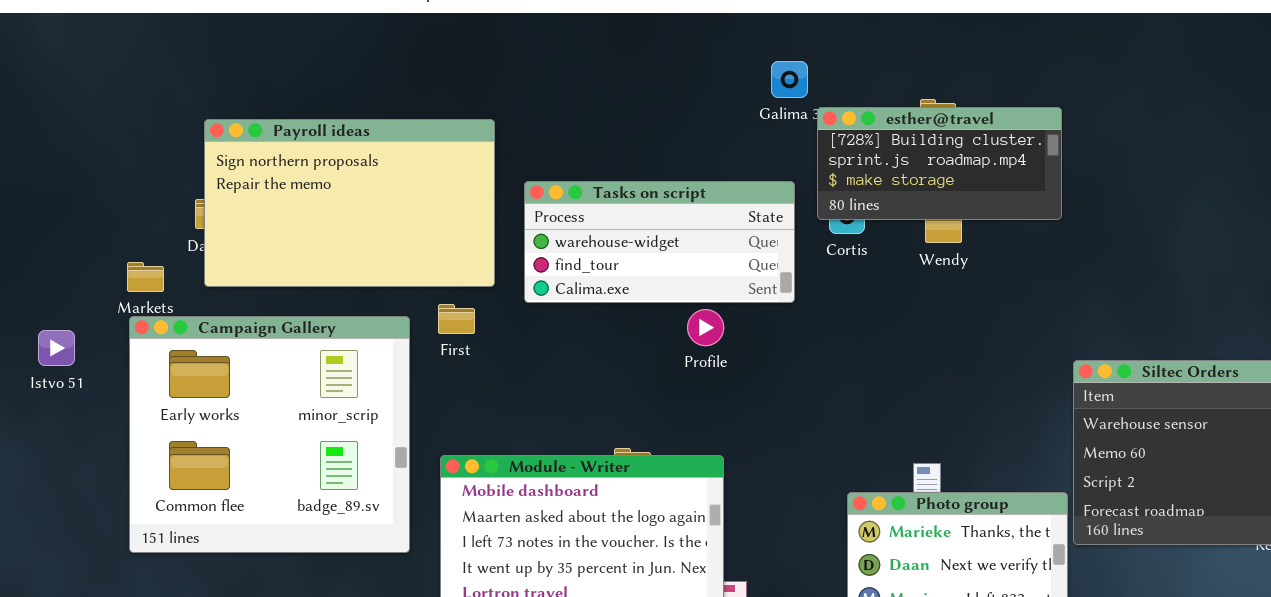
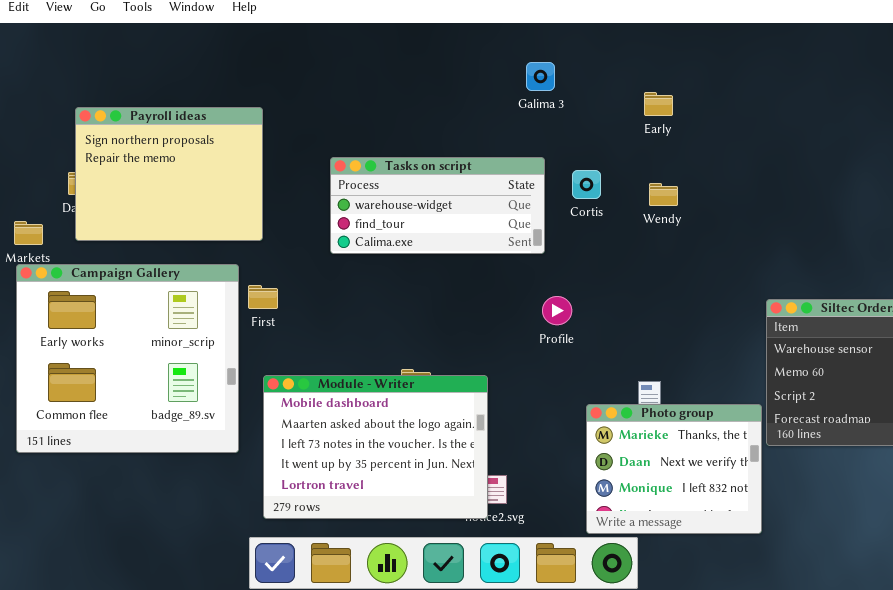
esther@travel: [817,107,1062,220] -> none, closed
Payroll ideas: [204,119,495,287] -> [75,107,263,241], resized
First: [438,304,475,334] -> [248,285,278,309], moved
Profile: [687,309,724,346] -> [542,296,572,325], moved

